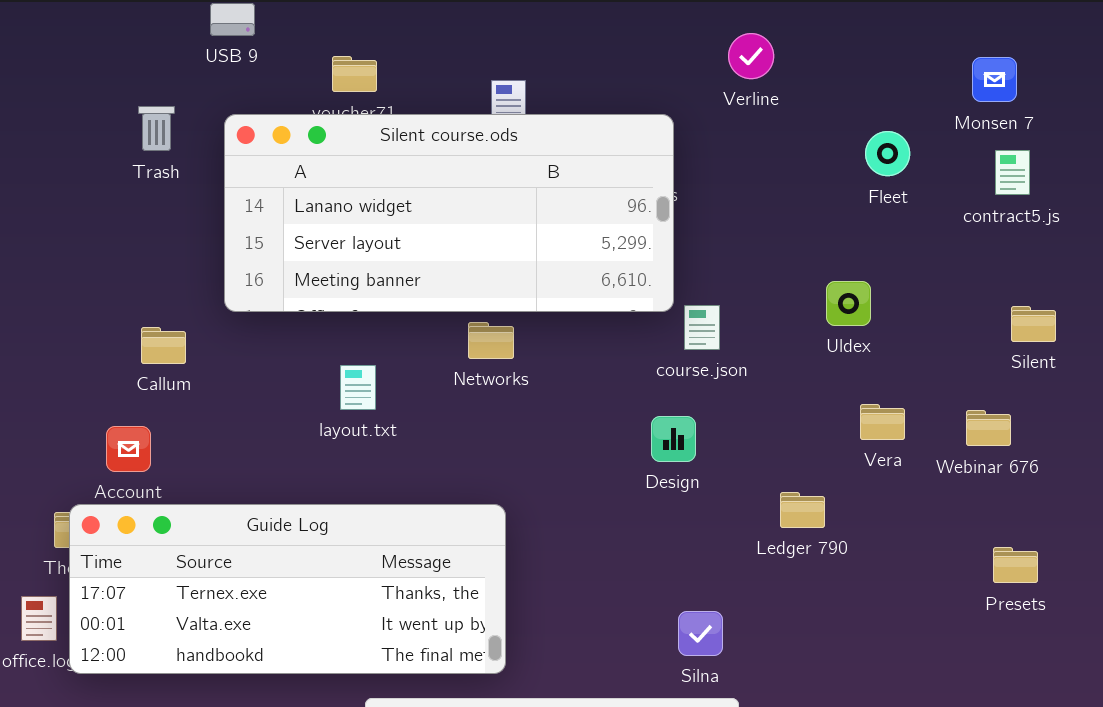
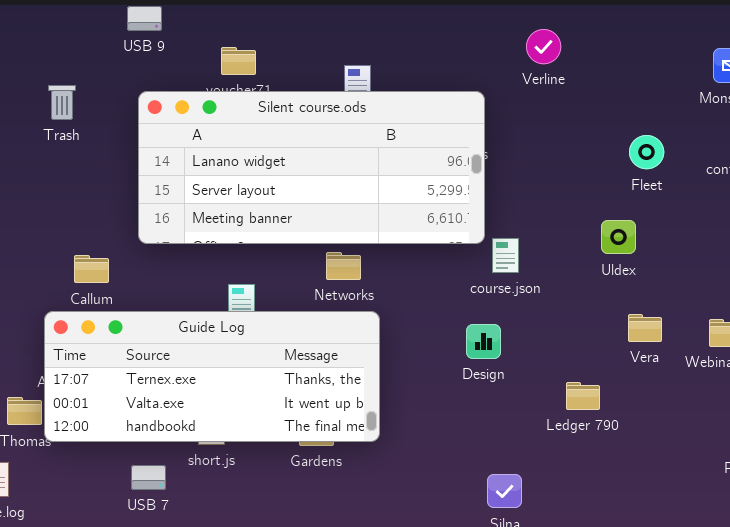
Trash: [138,106,175,151] -> [48,85,76,120], moved
Fleet: [865,131,910,176] -> [629,135,664,169], moved
Guide Log: [69,504,506,674] -> [44,311,380,442], moved

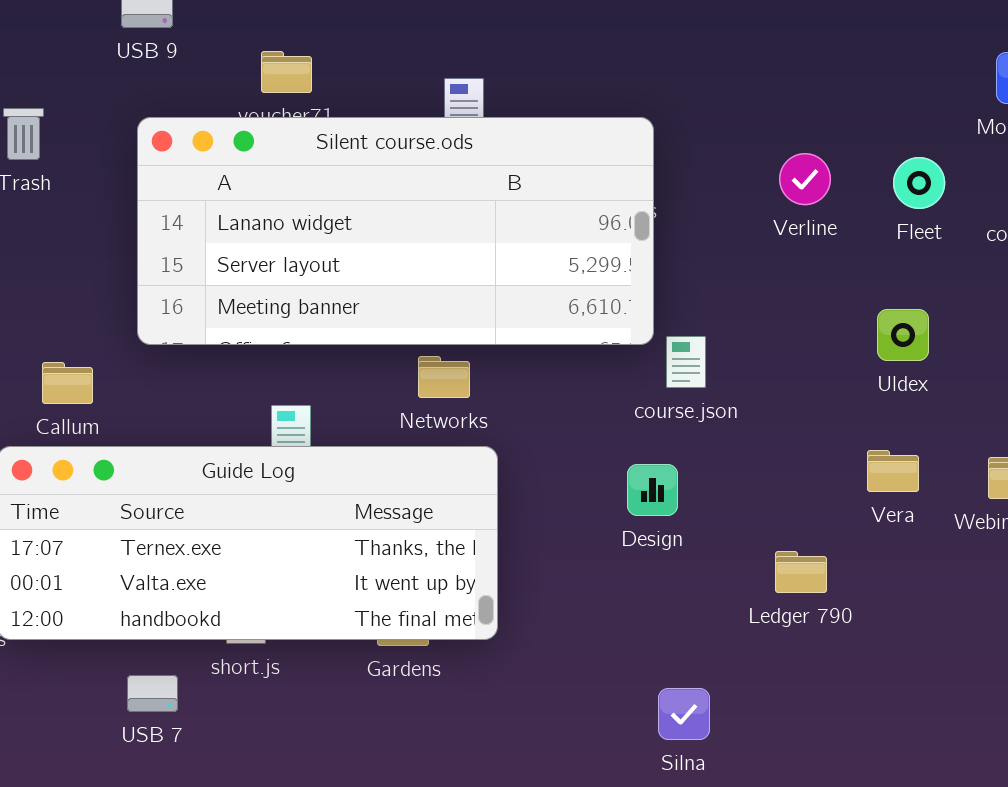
Verline: [526,29,561,64] -> [779,153,831,205], moved
Fleet: [629,135,664,169] -> [893,157,945,209], moved
Uldex: [601,220,636,254] -> [877,309,929,361], moved

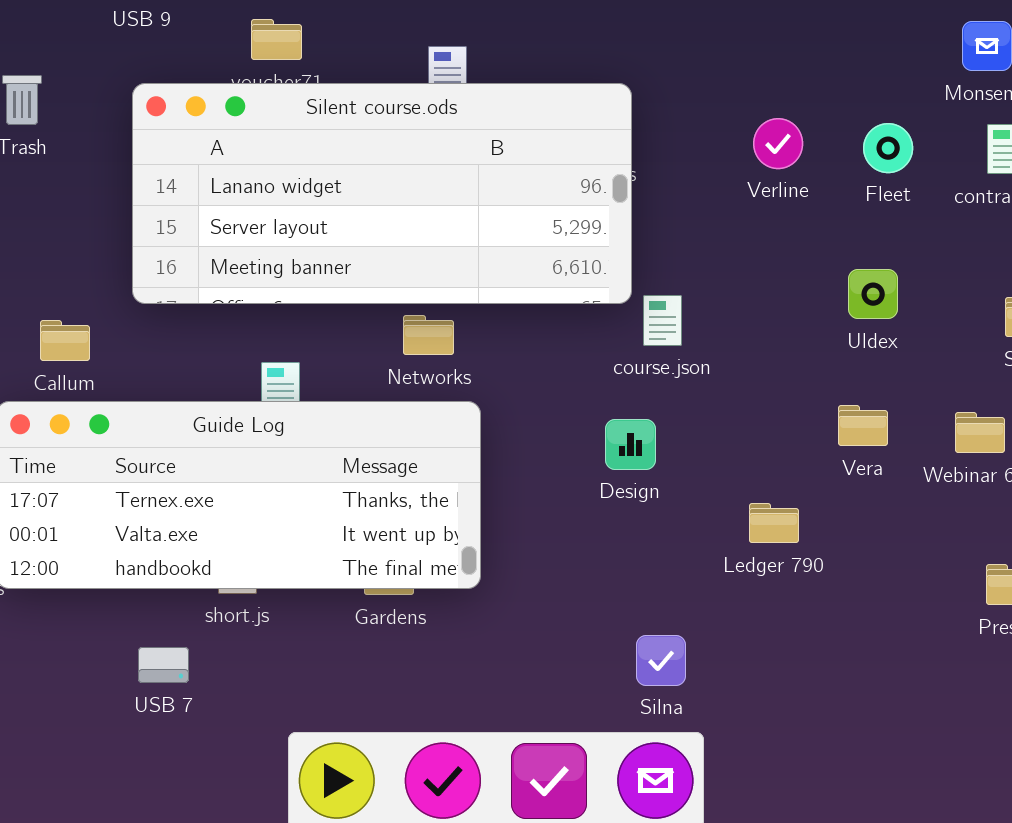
USB 7: [127,675,178,712] -> [138,647,189,683], moved

